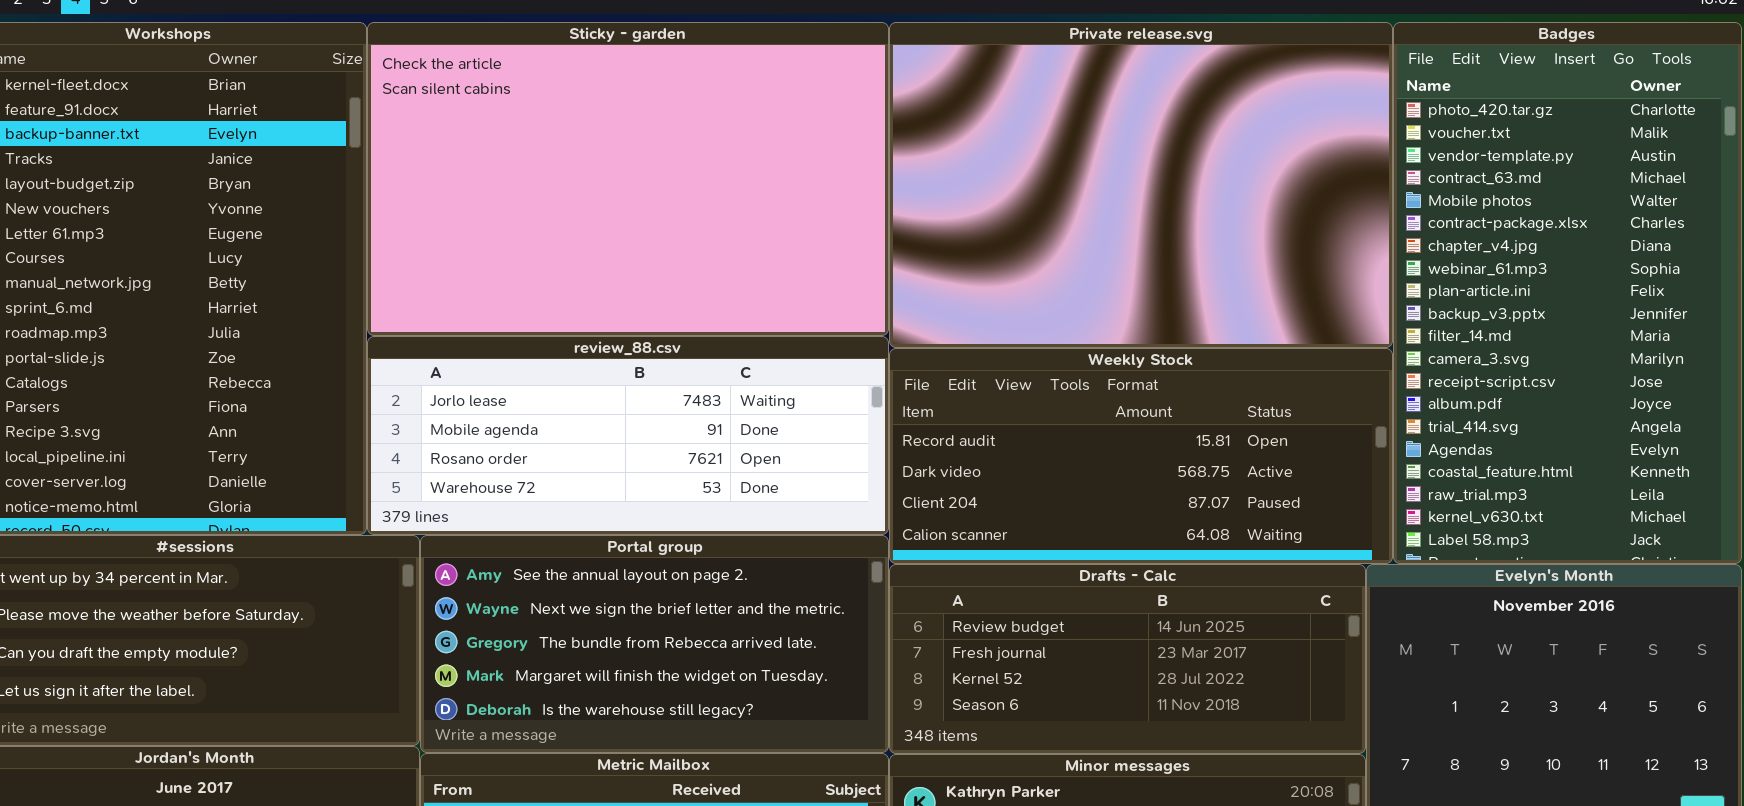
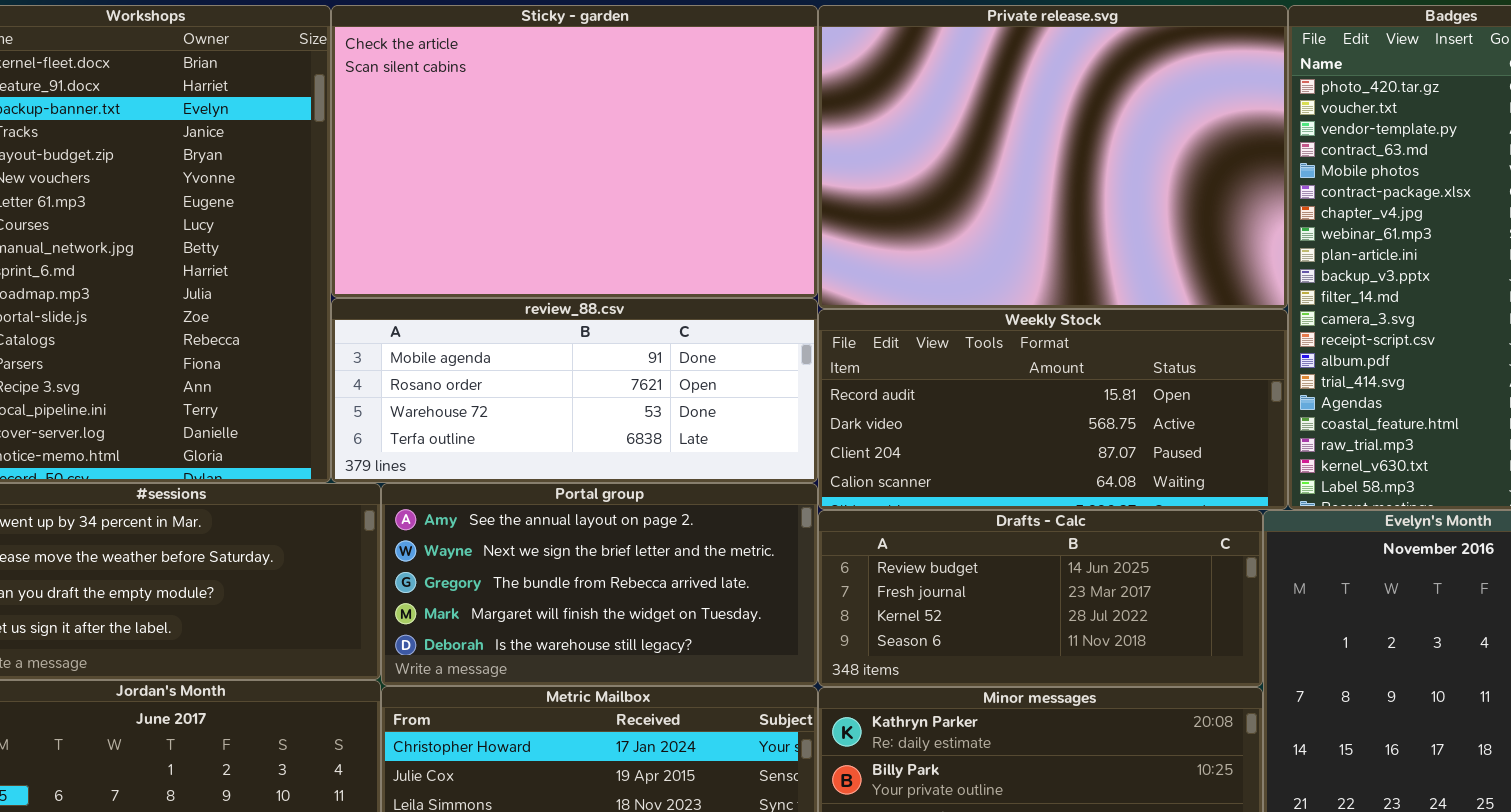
review_88.csv: [367,336,889,535] -> [331,298,818,483], scrolled down 1 row

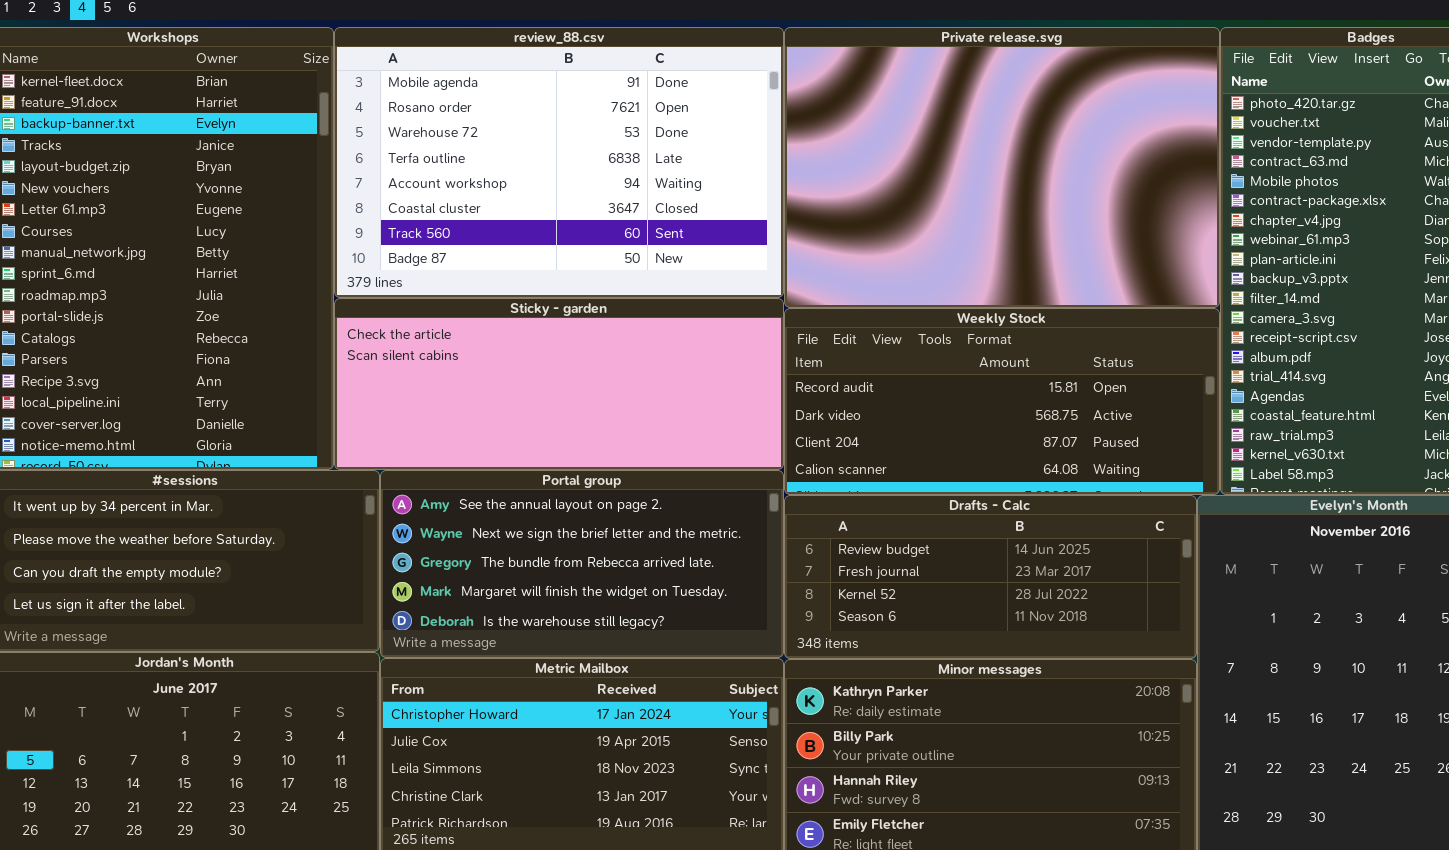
Sticky - garden: [331,5,818,298] -> [334,298,784,470], moved, resized
review_88.csv: [331,298,818,483] -> [334,27,784,298], moved, resized

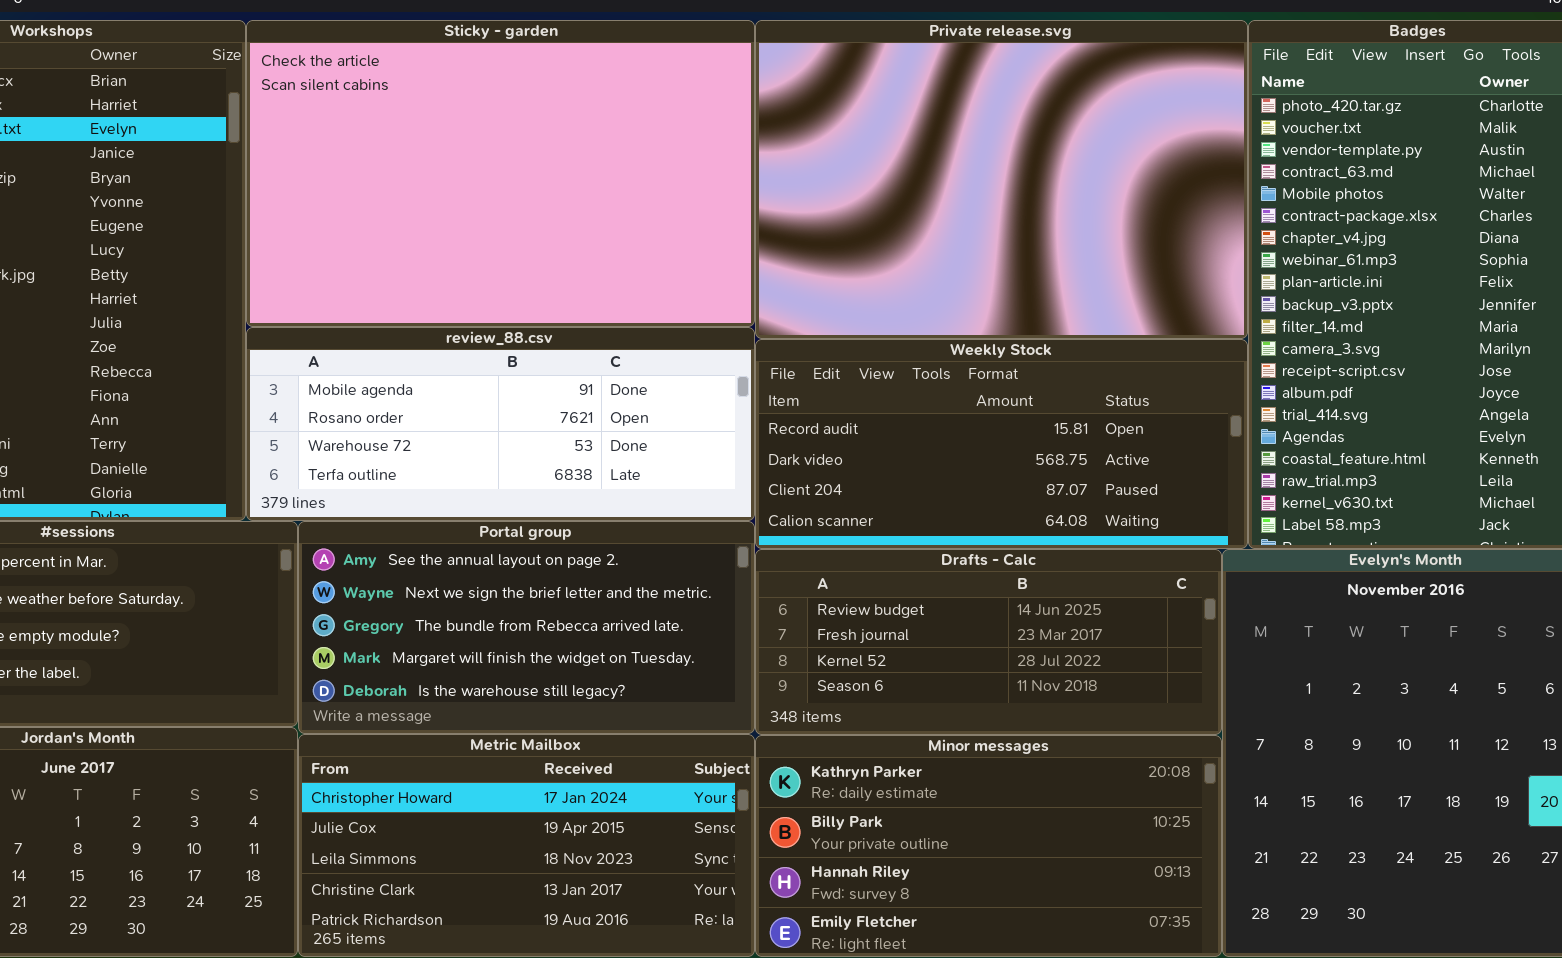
review_88.csv: [334,27,784,298] -> [246,327,755,521], moved, resized
Sticky - garden: [334,298,784,470] -> [246,20,755,327], moved, resized

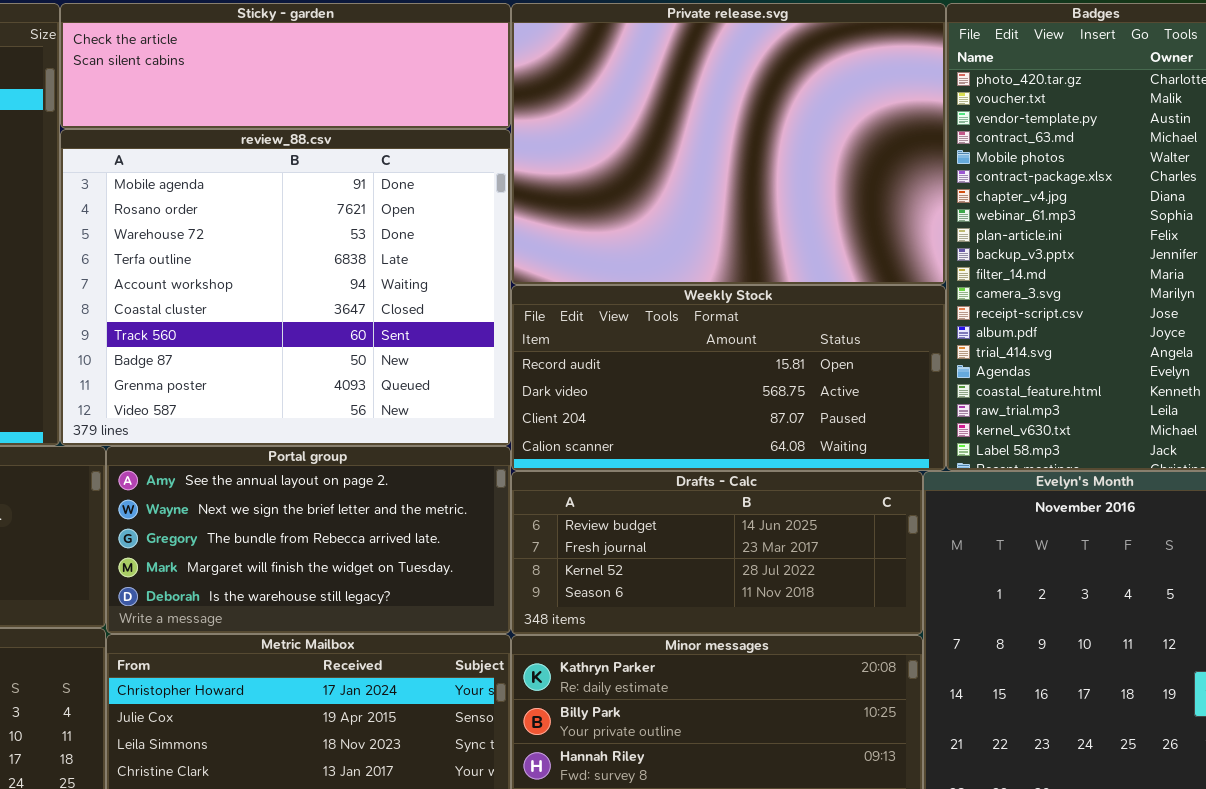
Sticky - garden: [246,20,755,327] -> [60,3,511,129], resized
review_88.csv: [246,327,755,521] -> [60,129,511,446], resized

